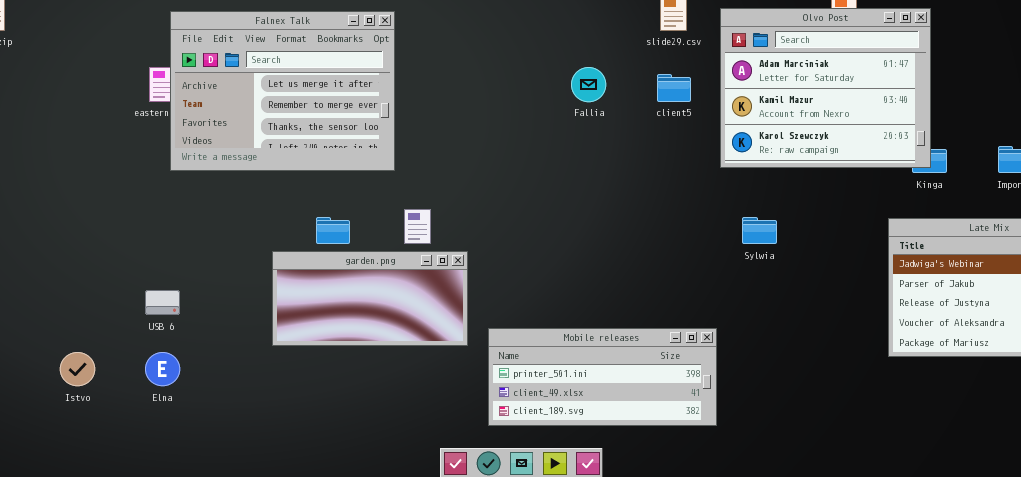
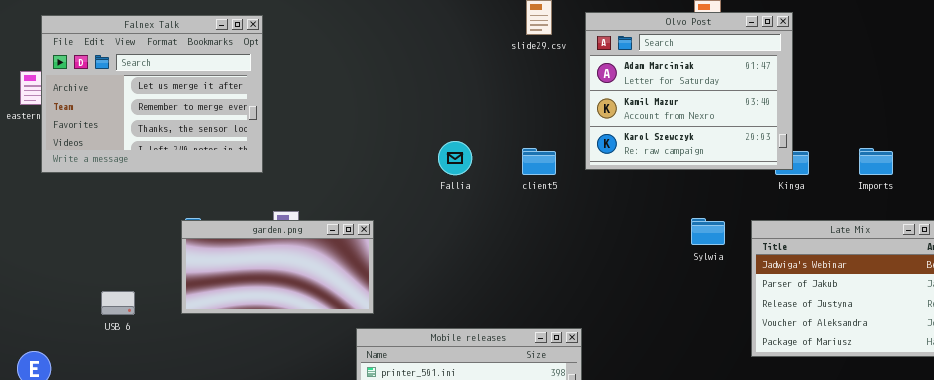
Fallia: [571,67,606,102] -> [438,141,472,175], moved
client5: [657,74,691,102] -> [522,148,556,175], moved
Sylwia: [742,217,777,244] -> [691,218,725,245], moved
garden.png: [272,251,468,346] -> [181,220,374,314], moved
USB 6: [145,290,180,315] -> [101,291,135,315], moved

